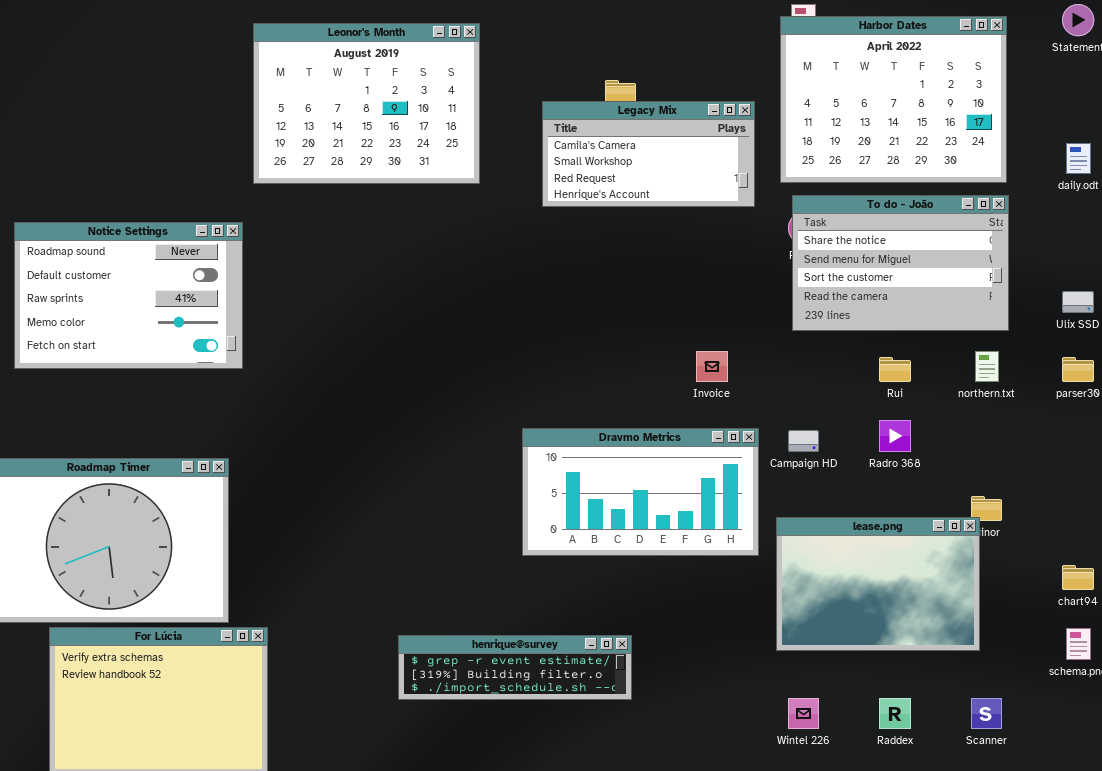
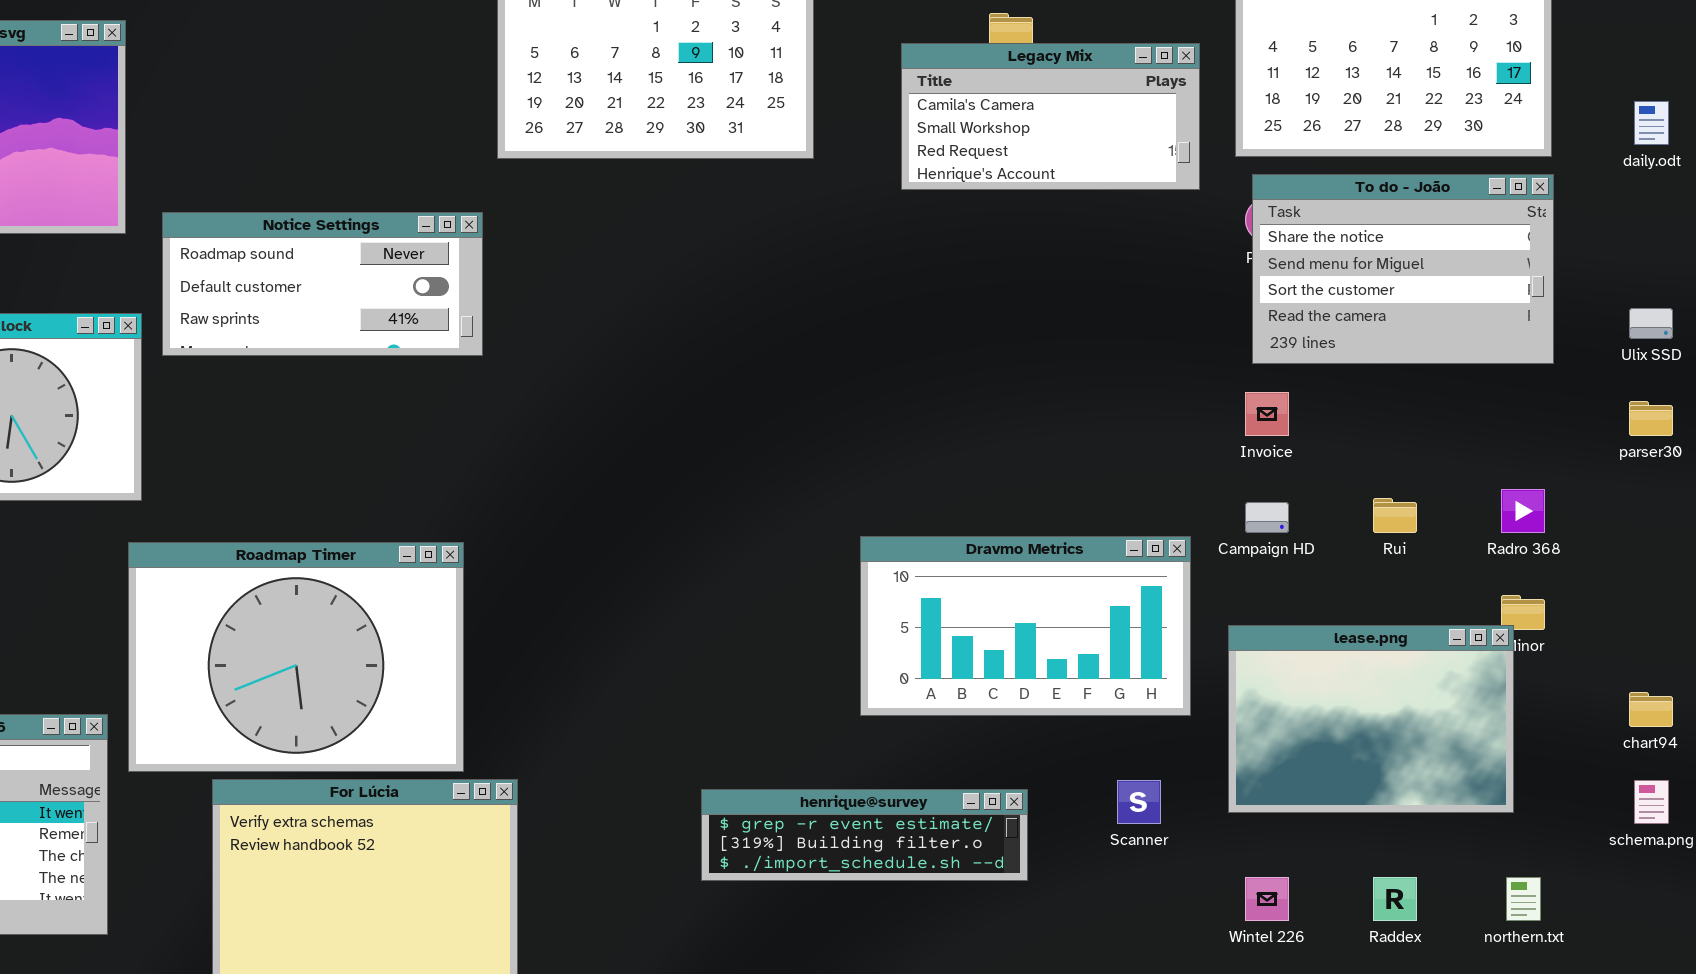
Notice Settings: [14,222,243,369] -> [162,212,483,356], resized
Invoice: [696,351,728,382] -> [1245,392,1289,436], moved
northern.txt: [975,351,999,382] -> [1506,877,1541,921], moved
Rui: [879,357,911,382] -> [1373,498,1417,533], moved
Radro 368: [879,420,911,452] -> [1501,489,1545,533], moved
Dravmo Metrics: [522,428,759,556] -> [860,536,1191,716], moved
Scanner: [971,698,1002,729] -> [1117,780,1161,824], moved

